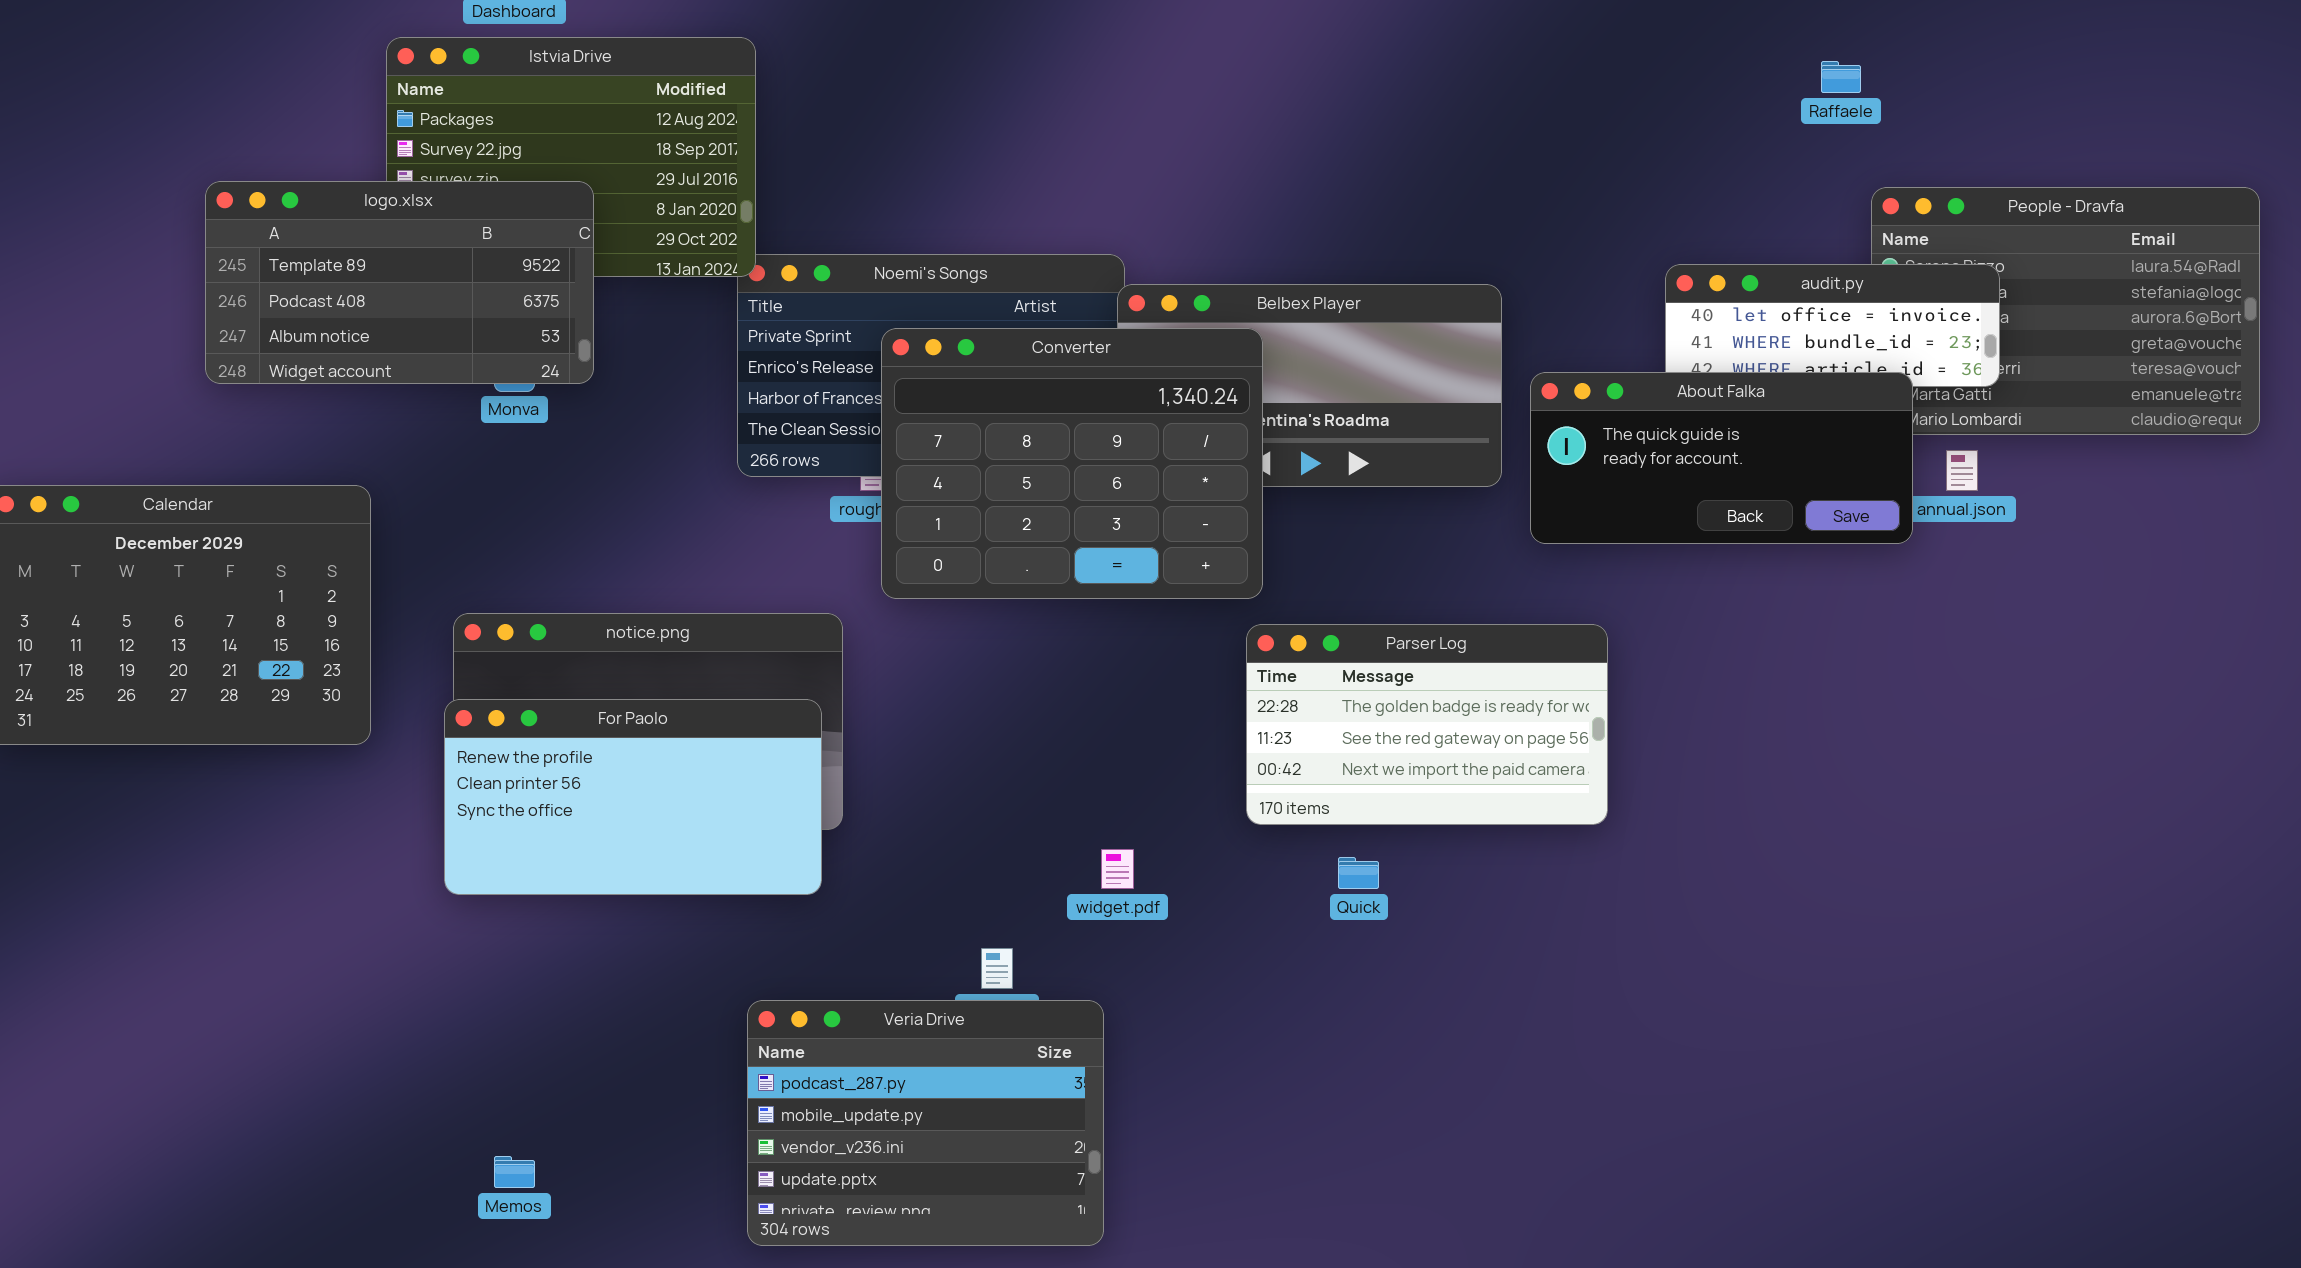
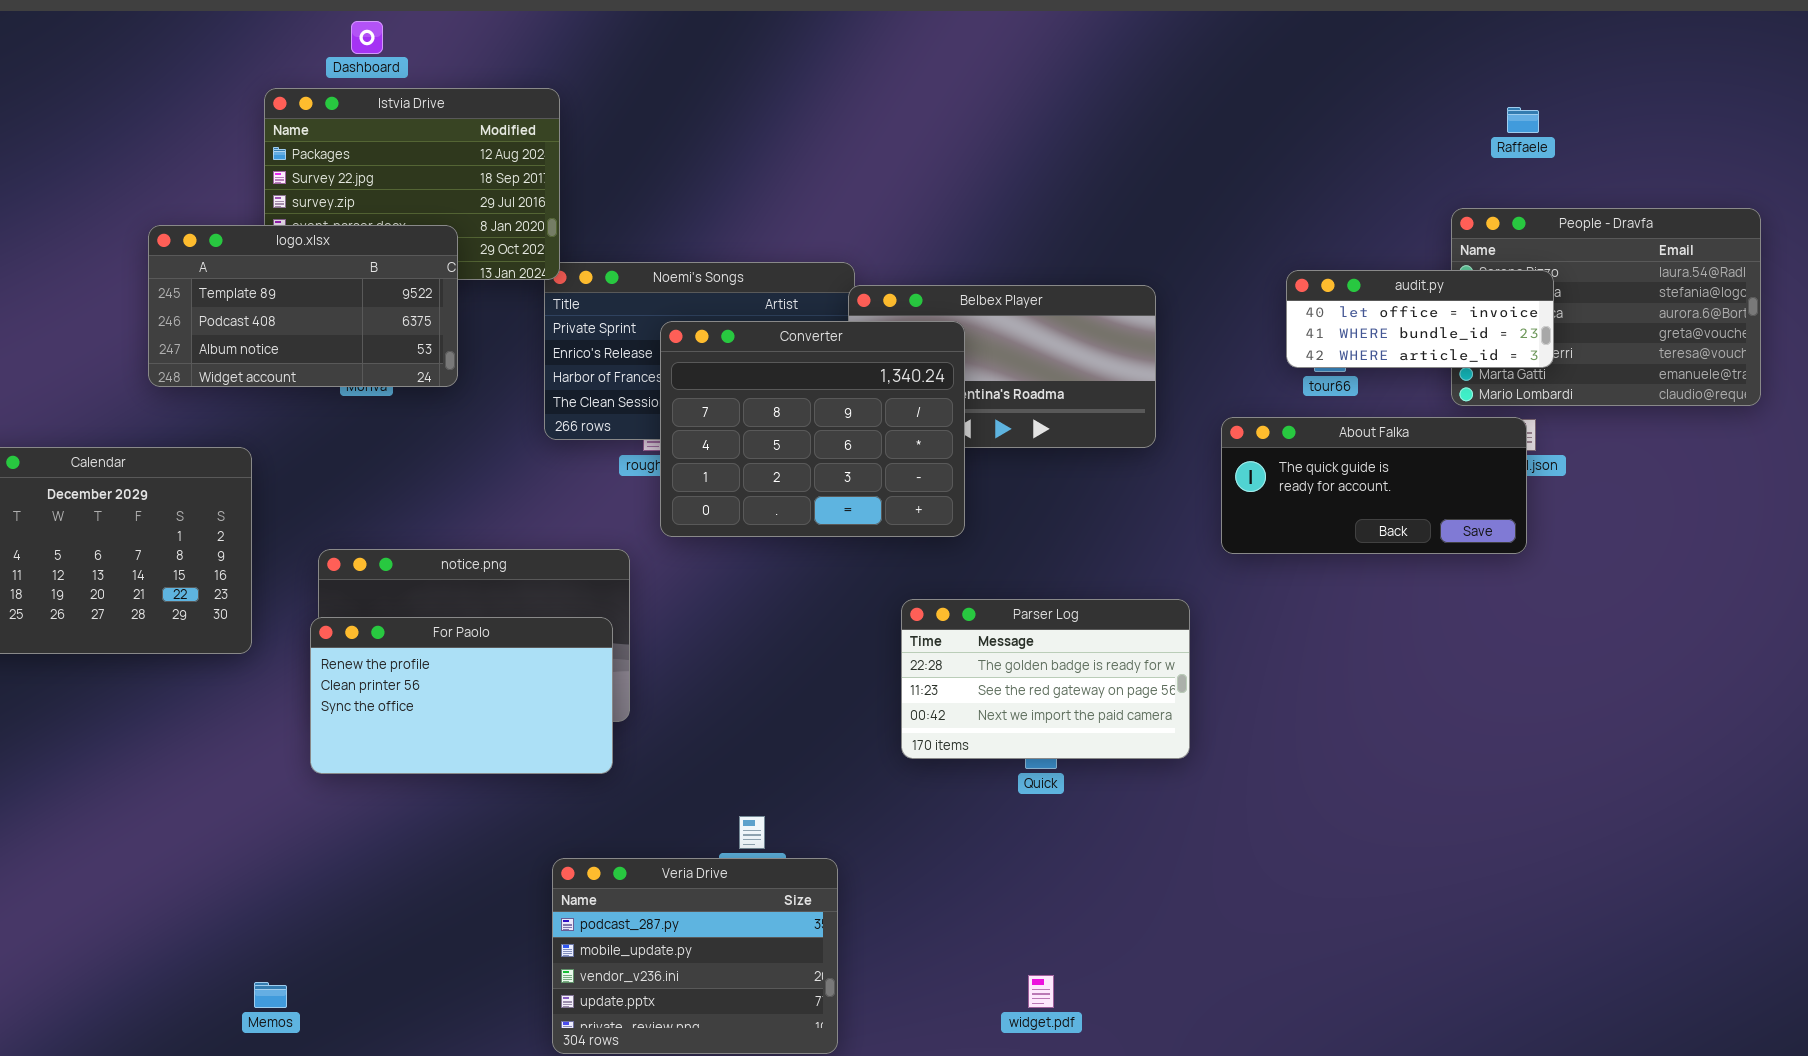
Raffaele: [1821,61,1861,93] -> [1507,107,1539,133], moved
logo.xlsx: [205,181,594,384] -> [148,225,458,387], moved
About Falka: [1530,372,1913,544] -> [1221,417,1527,554], moved
Parser Log: [1246,624,1608,825] -> [901,599,1190,759], moved
widget.pdf: [1101,849,1134,889] -> [1028,975,1054,1008], moved
Memos: [494,1156,535,1188] -> [254,982,287,1008], moved

